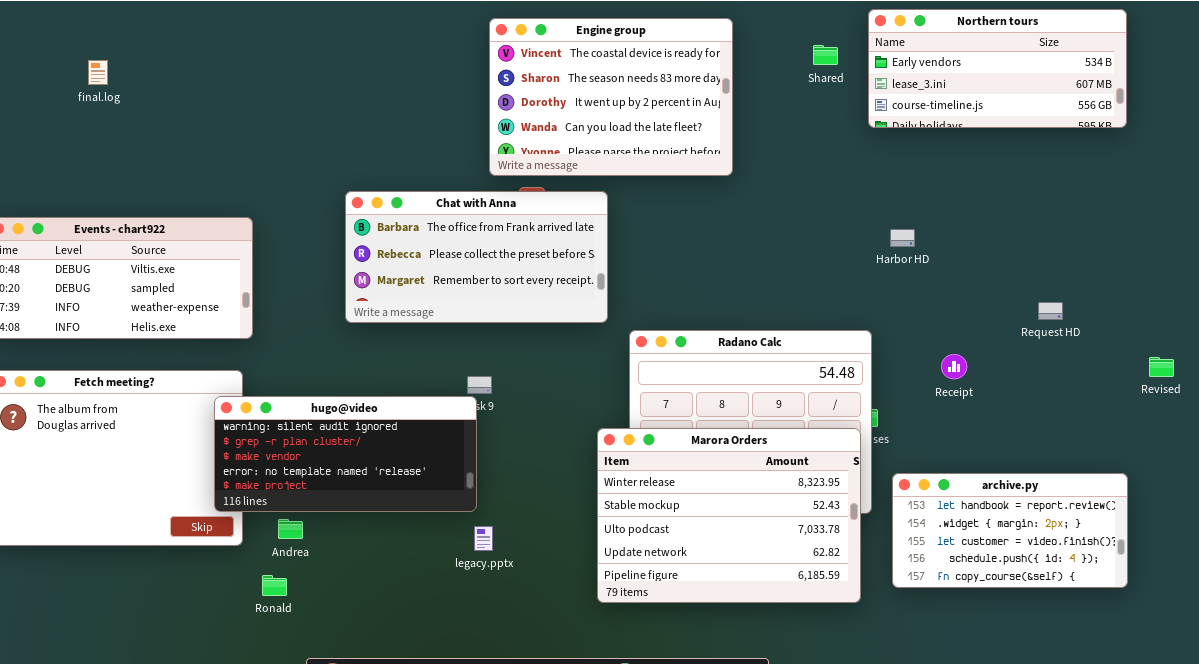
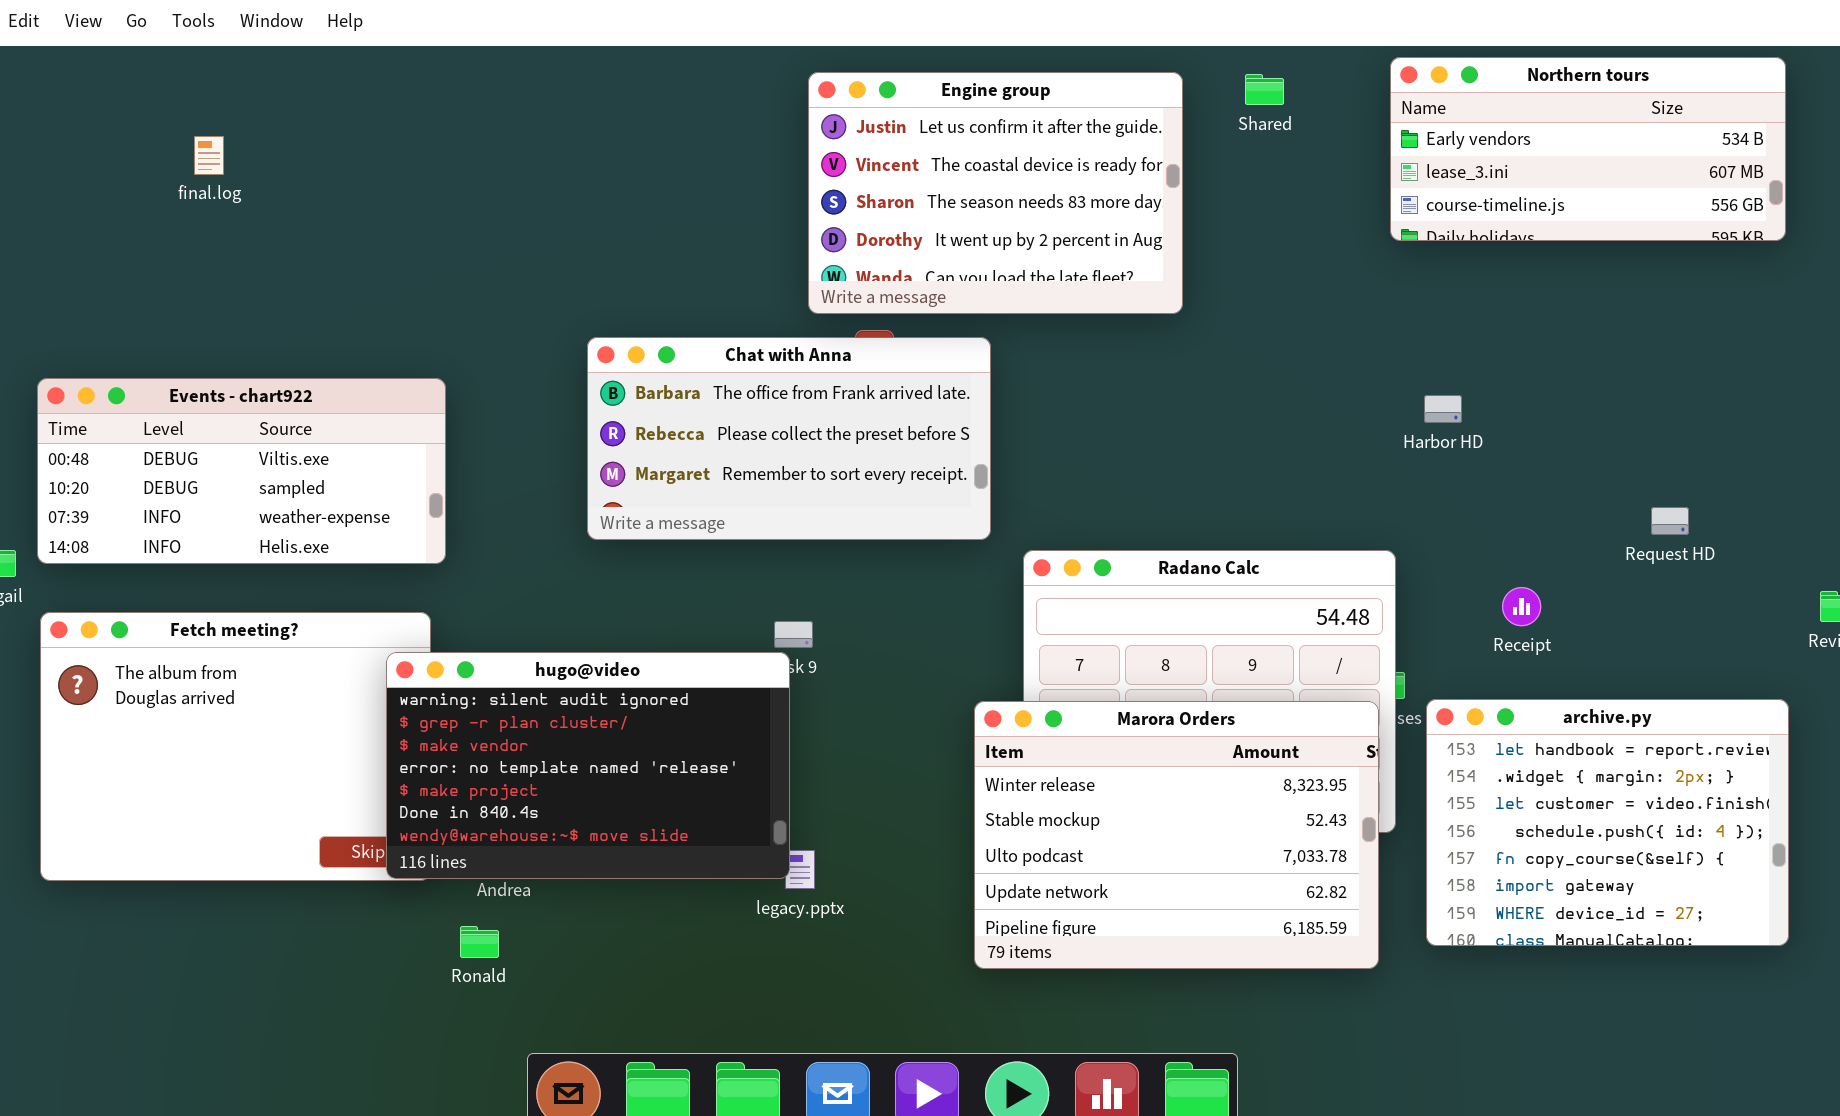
Engine group: [489,18,733,176] -> [808,72,1183,314], scrolled up 1 row
Shared: [813,45,838,65] -> [1245,74,1284,105], moved
hugo@video: [214,396,477,512] -> [386,652,790,879], resized
archive.py: [892,473,1128,588] -> [1426,699,1789,946], resized

